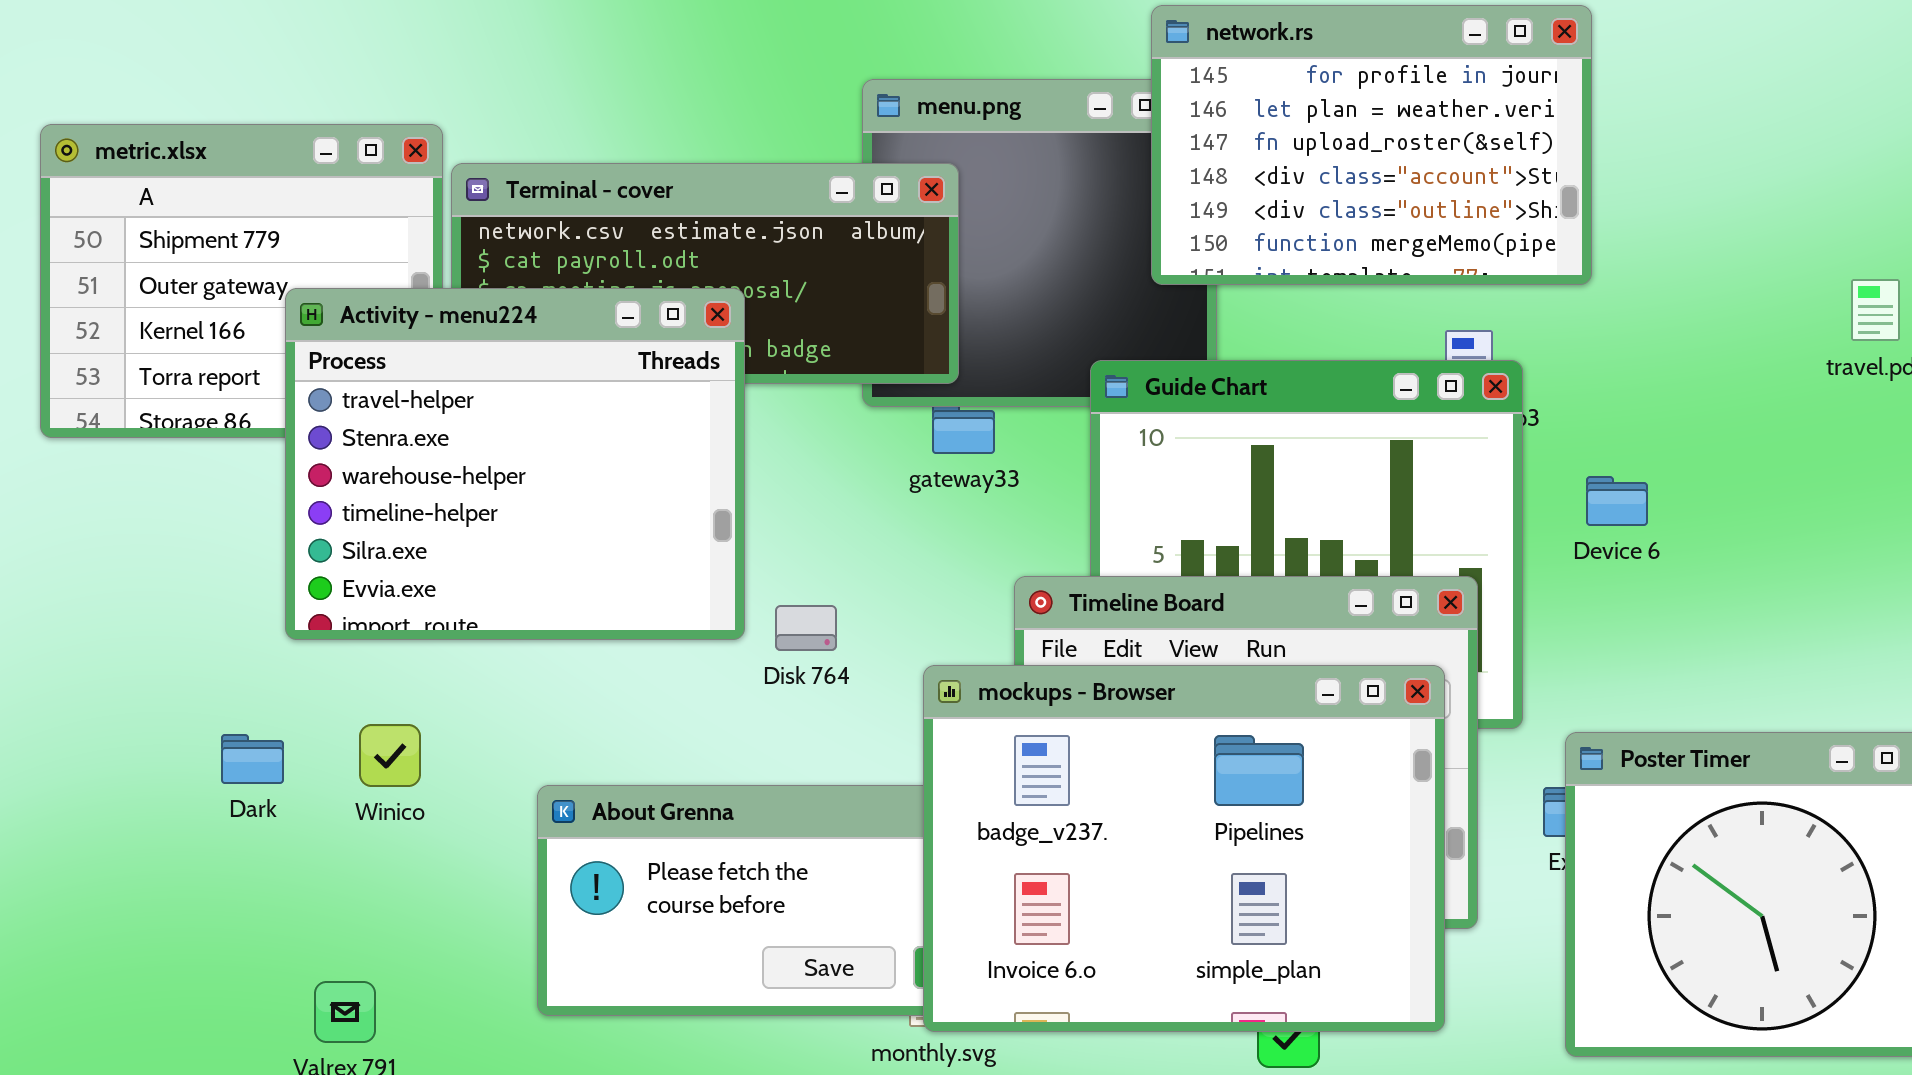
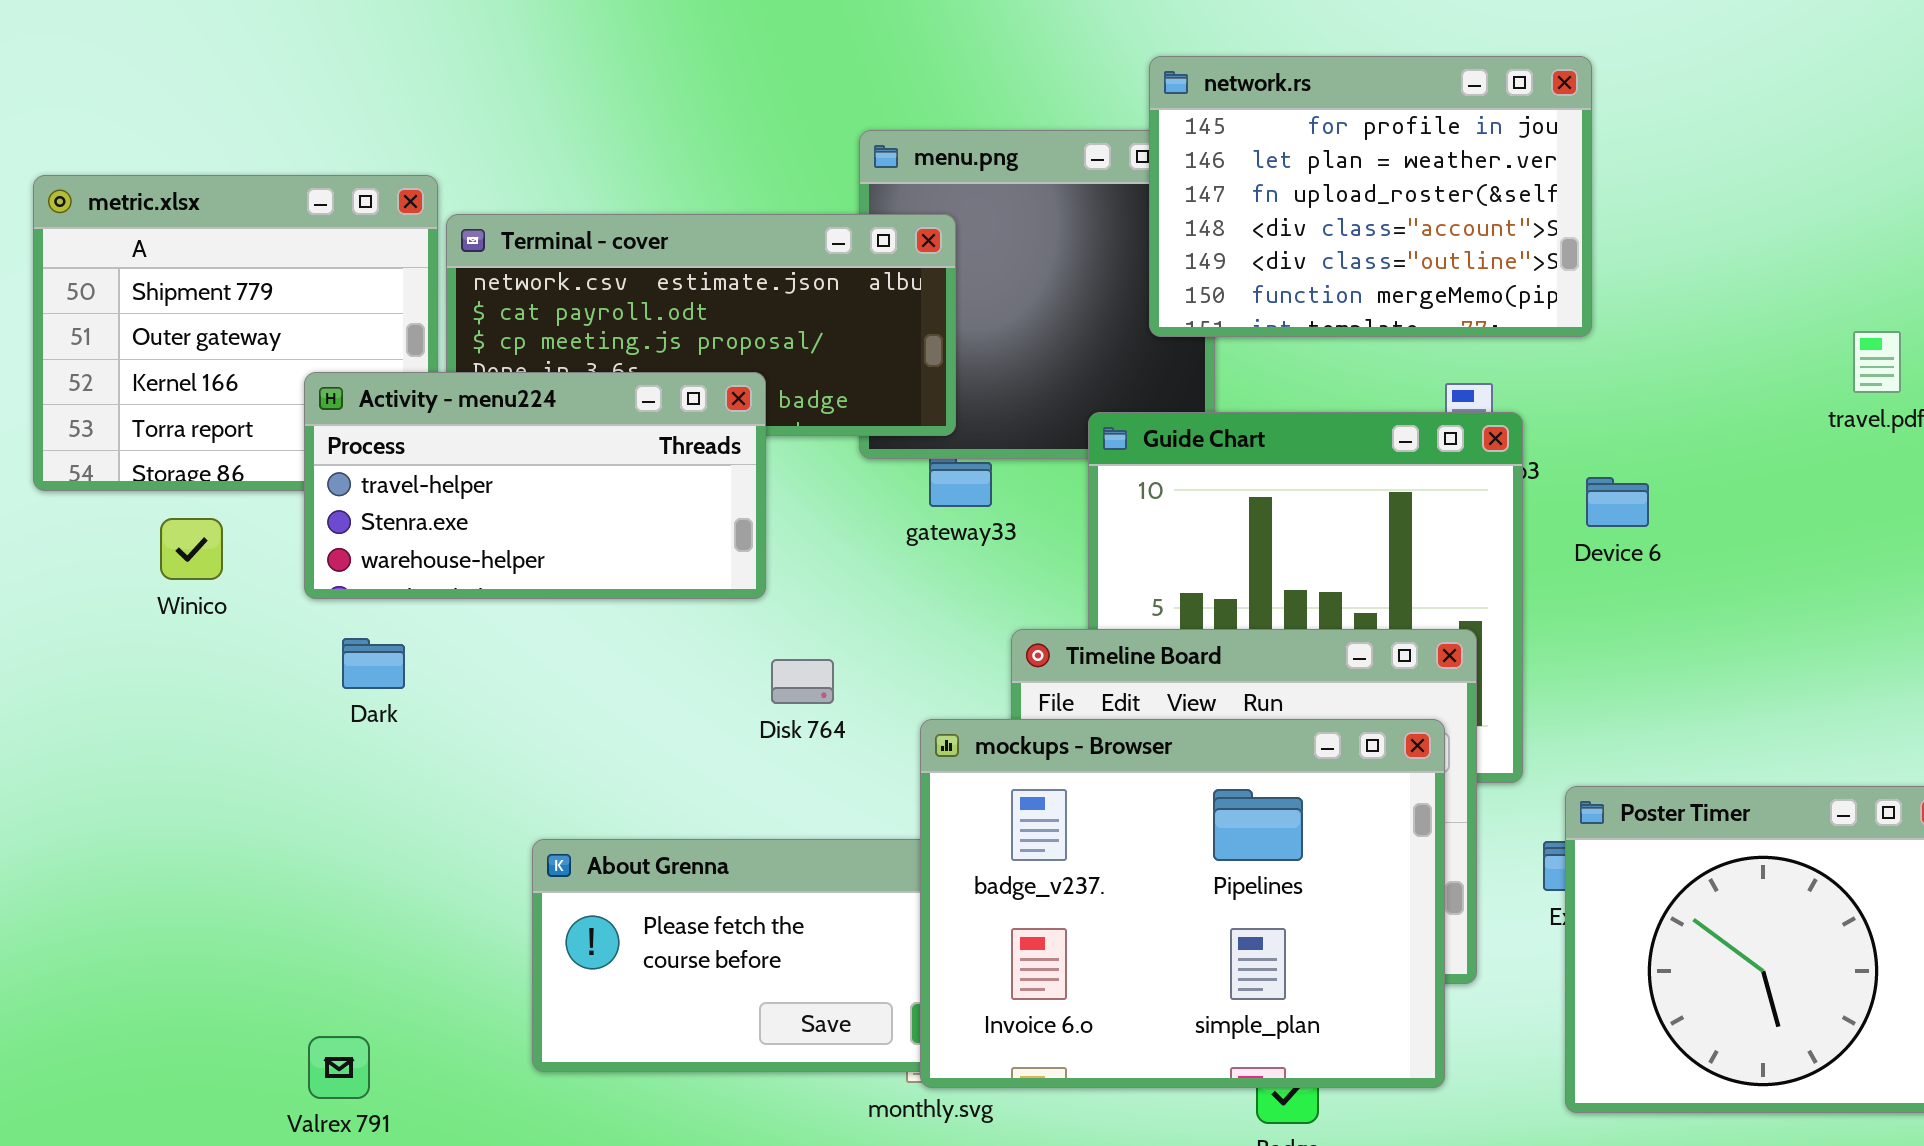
Activity - menu224: [285,288,745,640] -> [304,372,766,599], moved, resized
Device 6: [1586,476,1648,526] -> [1586,477,1649,527], moved
Winico: [359,724,421,787] -> [160,518,223,580], moved
Dark: [221,734,284,784] -> [342,638,405,689], moved

